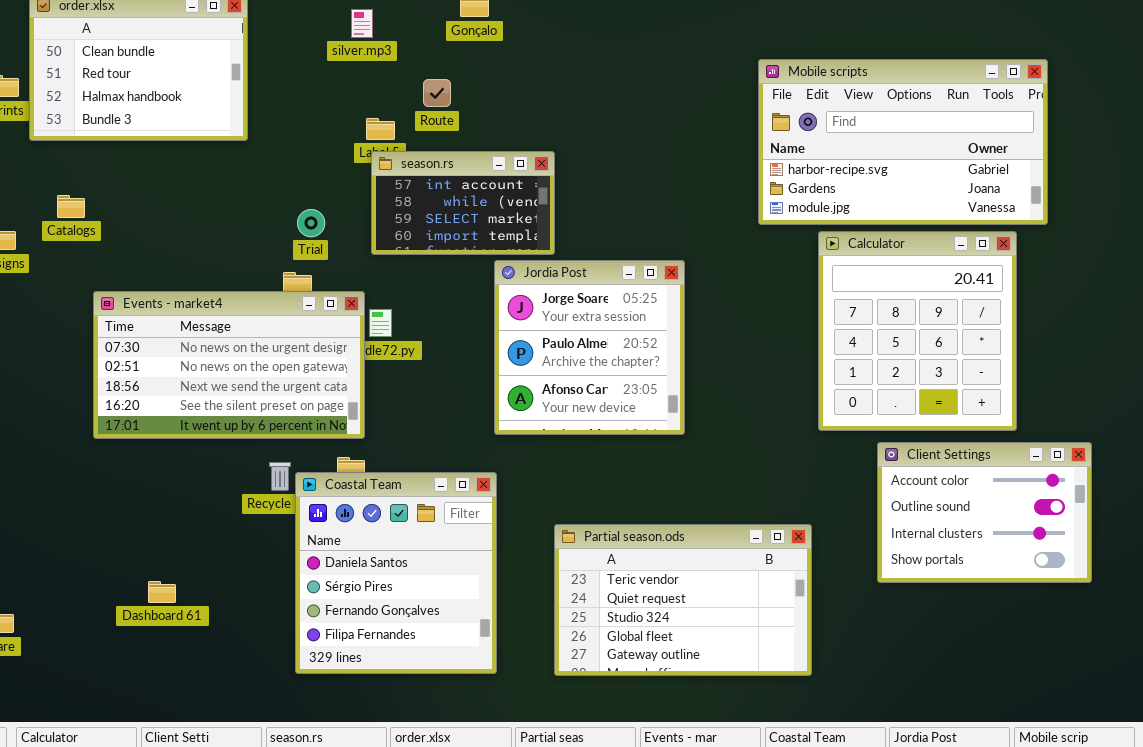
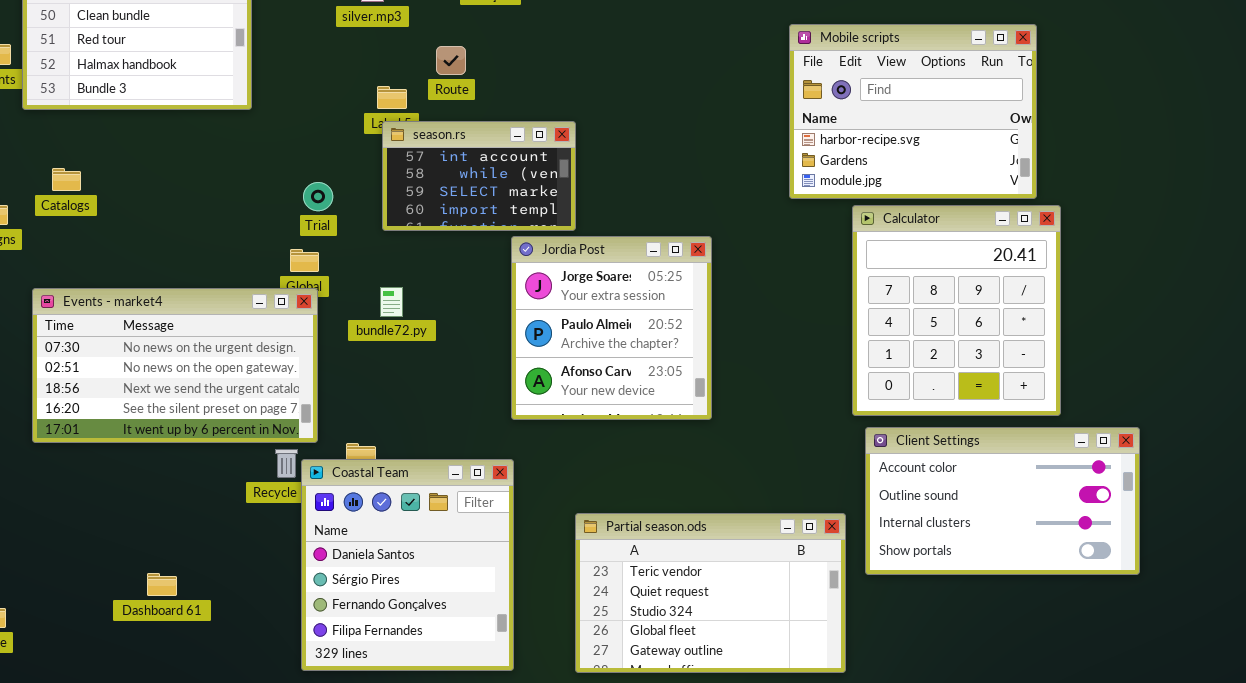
Mobile scripts: [758,59,1048,225] -> [789,24,1037,199], resized
Events - market4: [93,291,365,439] -> [32,288,318,443], moved
Client Settings: [877,442,1092,583] -> [865,427,1140,575], resized

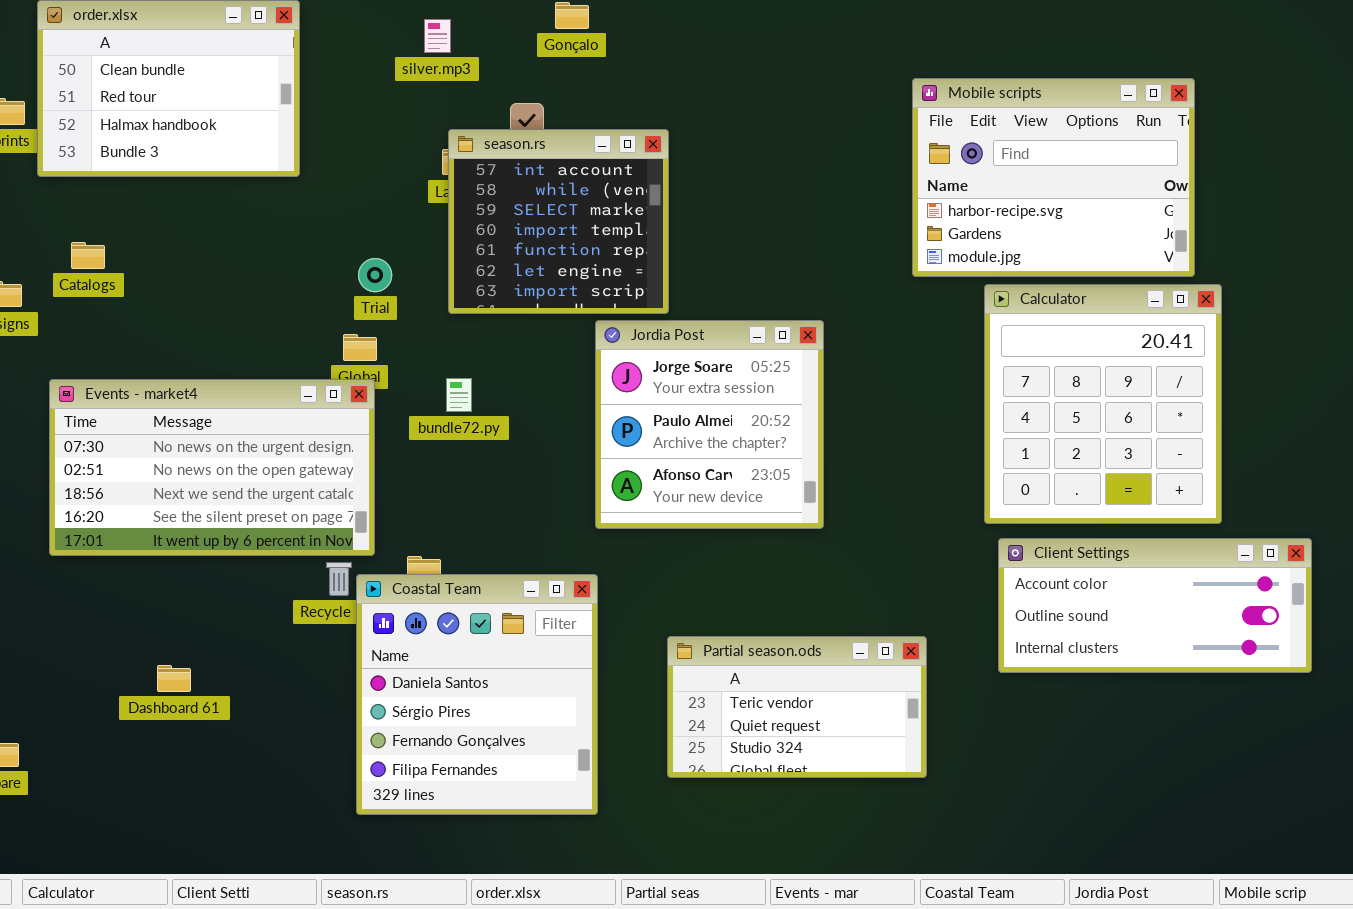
season.rs: [382,121,576,231] -> [448,129,669,314], resized
Client Settings: [865,427,1140,575] -> [998,538,1312,673], resized
Partial season.ods: [575,513,846,673] -> [667,636,927,778], resized
Dashboard 61: [147,573,177,596] -> [157,665,191,692], moved

